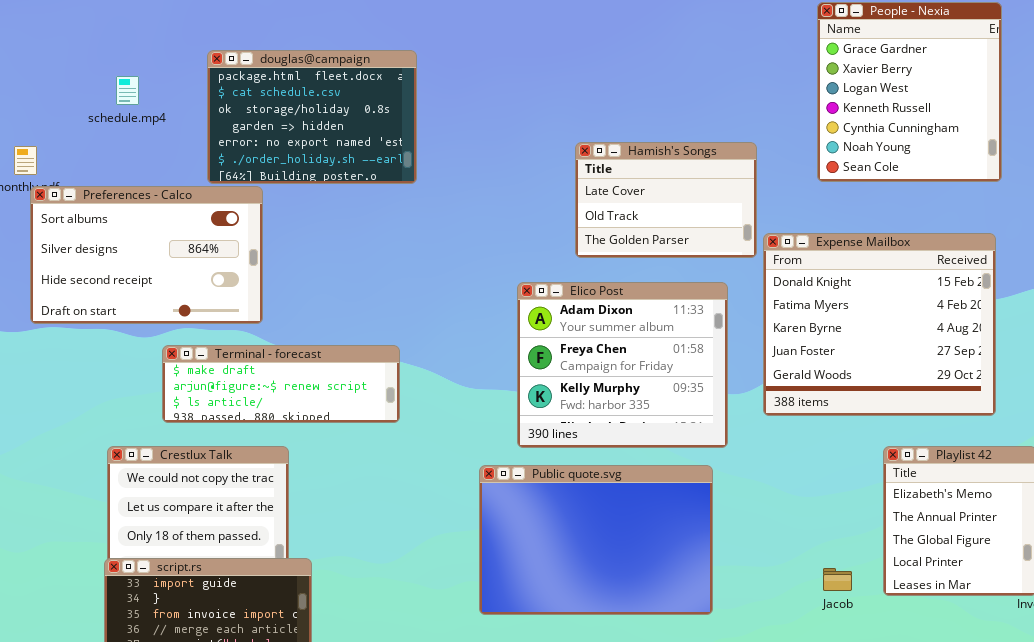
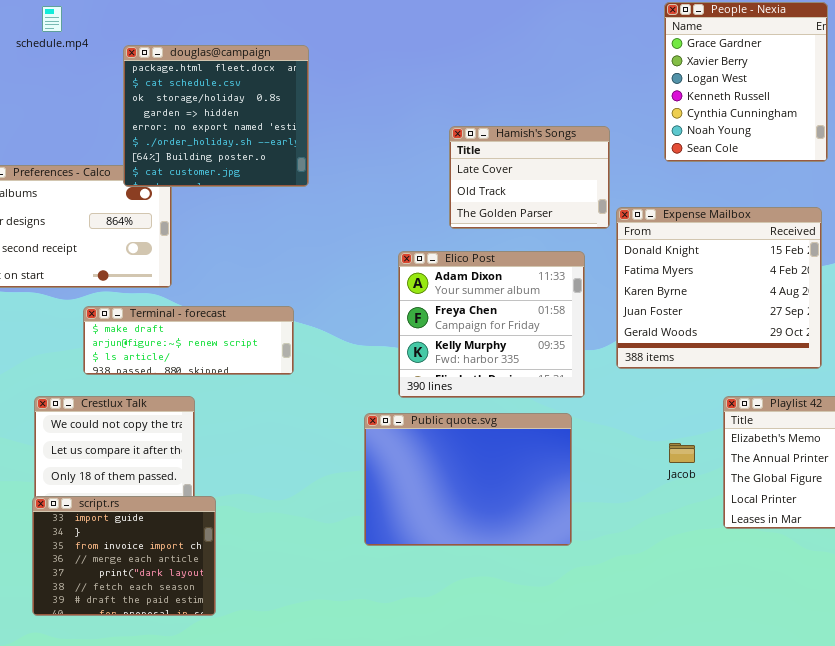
douglas@campaign: [207,50,417,184] -> [123,45,309,187], resized
schedule.mp4: [116,76,139,105] -> [42,6,62,32], moved
Jacob: [823,568,852,591] -> [669,443,695,463], moved

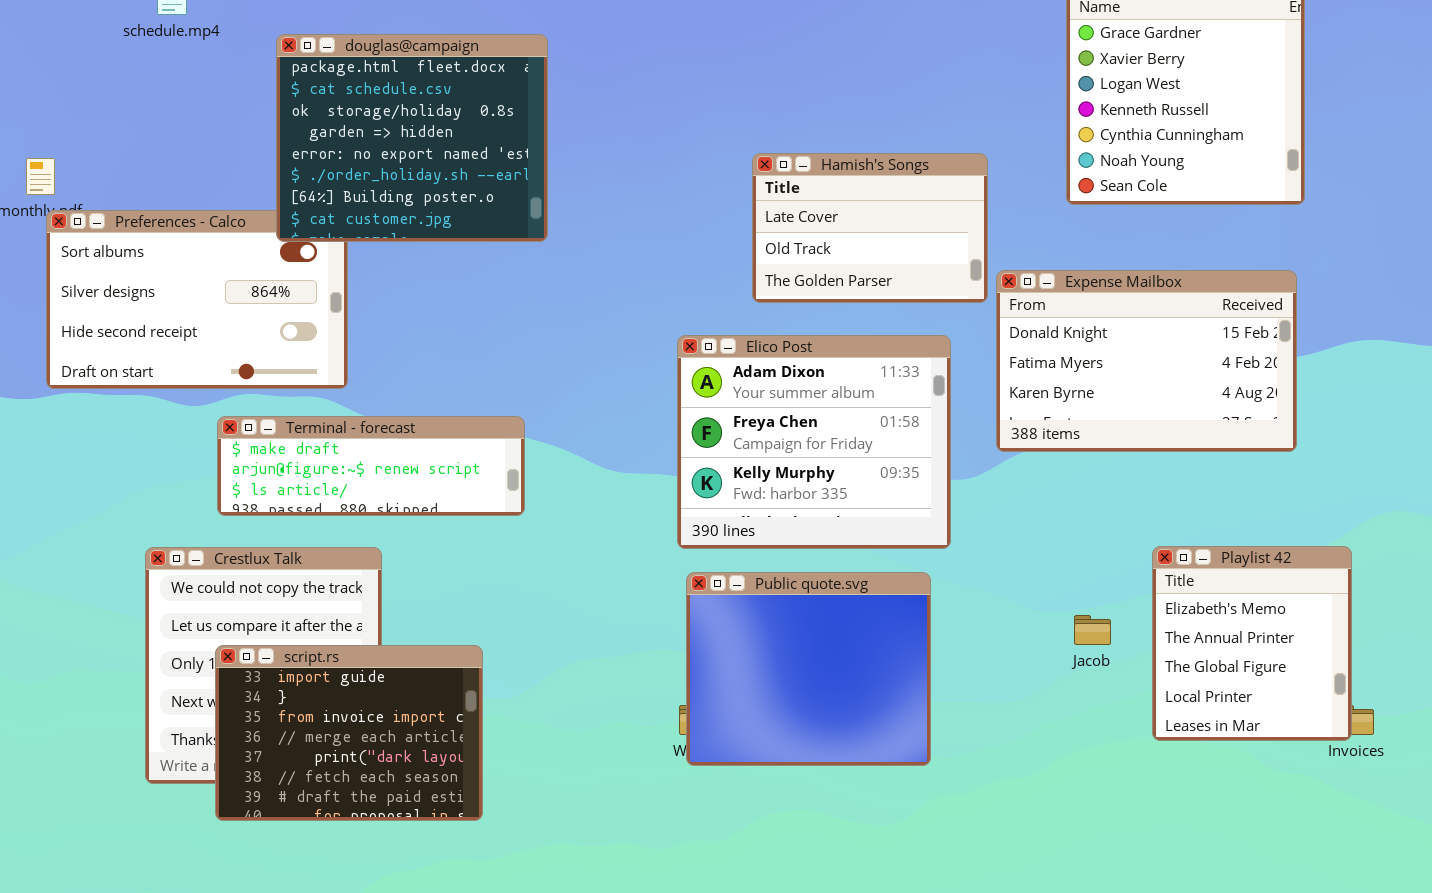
Expense Mailbox: [616,207,822,369] -> [996,270,1297,452], resized
Public quote.svg: [364,413,572,546] -> [686,572,931,766], resized
script.rs: [32,496,216,616] -> [215,645,483,821], moved

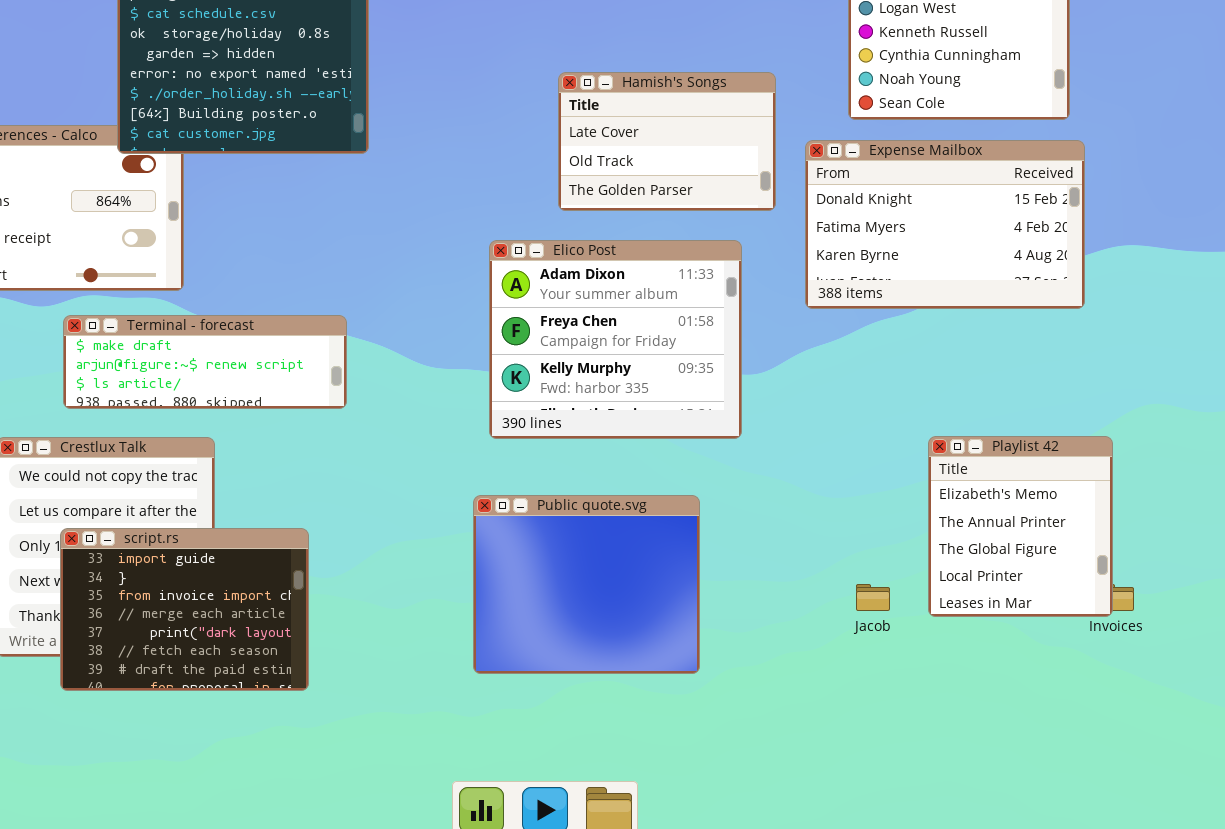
Expense Mailbox: [996,270,1297,452] -> [805,140,1085,309], moved
Public quote.svg: [686,572,931,766] -> [473,495,700,674], moved
Jacob: [1074,615,1111,645] -> [856,584,890,611], moved

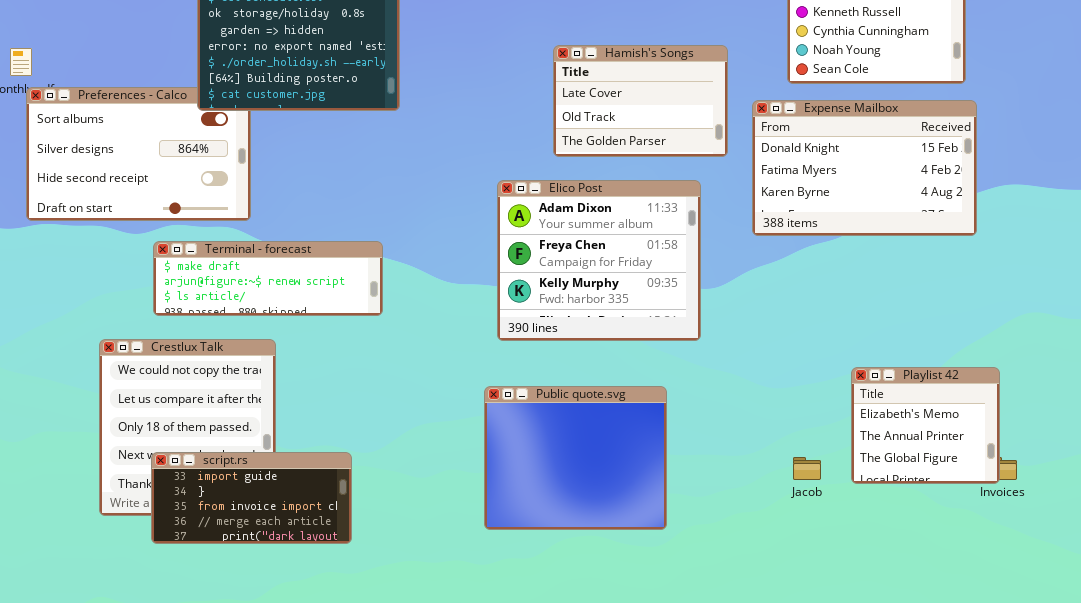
Playlist 42: [928,436,1113,617] -> [851,367,1000,484], resized
script.rs: [60,528,309,691] -> [151,452,352,544], resized

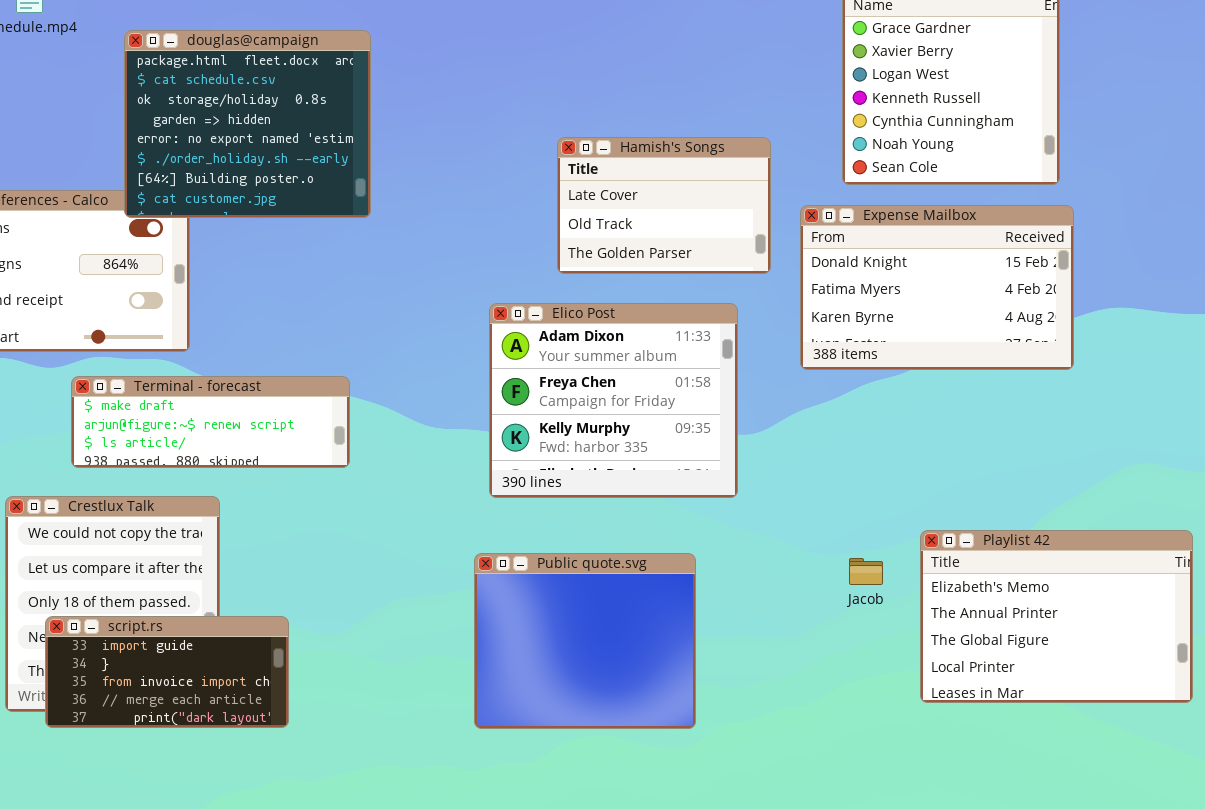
Playlist 42: [851,367,1000,484] -> [920,530,1193,703], resized
script.rs: [151,452,352,544] -> [45,616,289,728], moved
Jacob: [793,457,821,480] -> [849,558,883,585], moved

